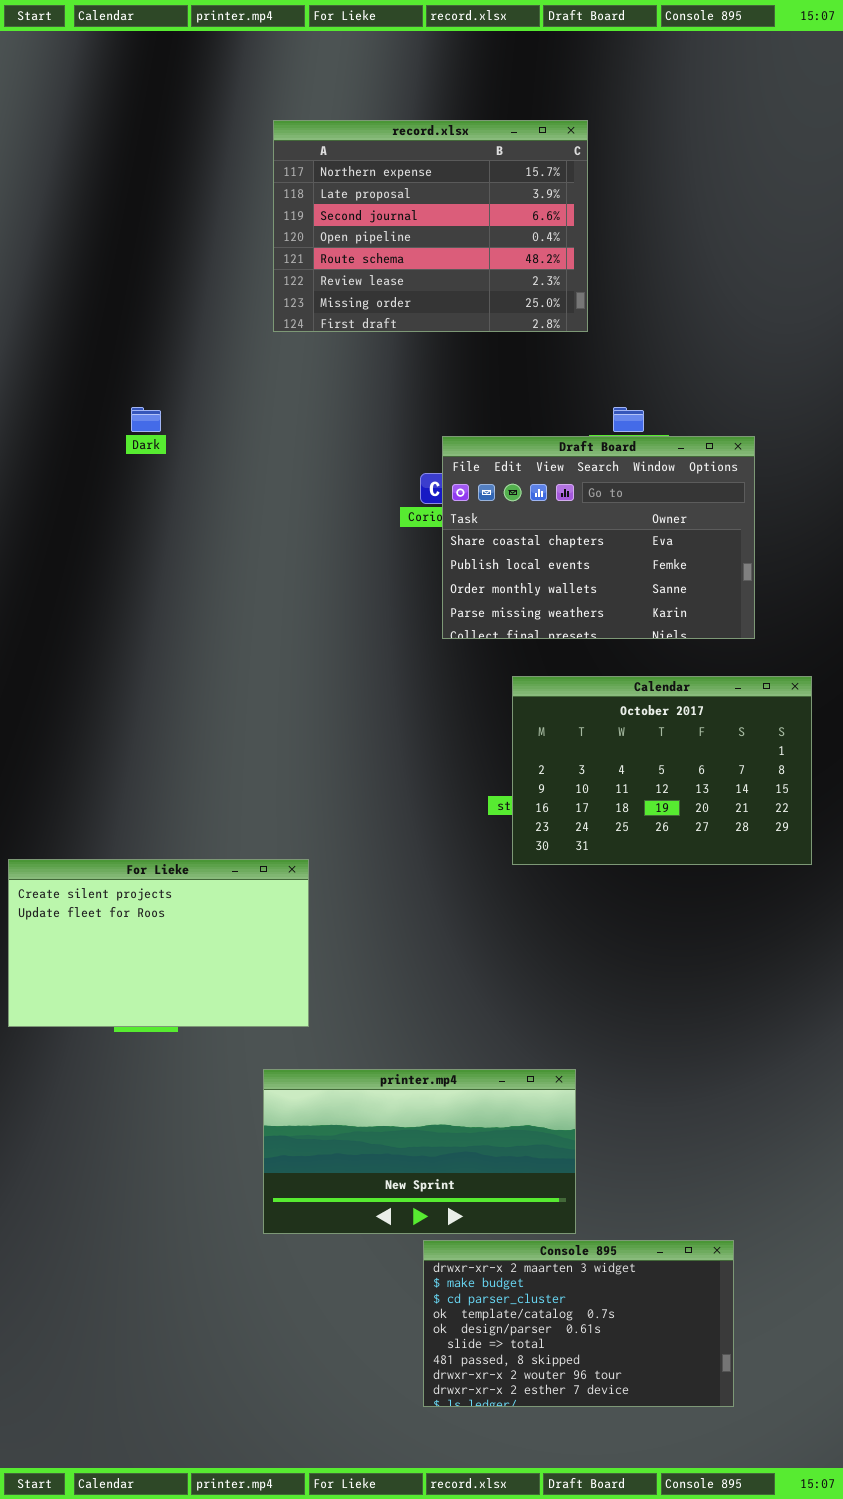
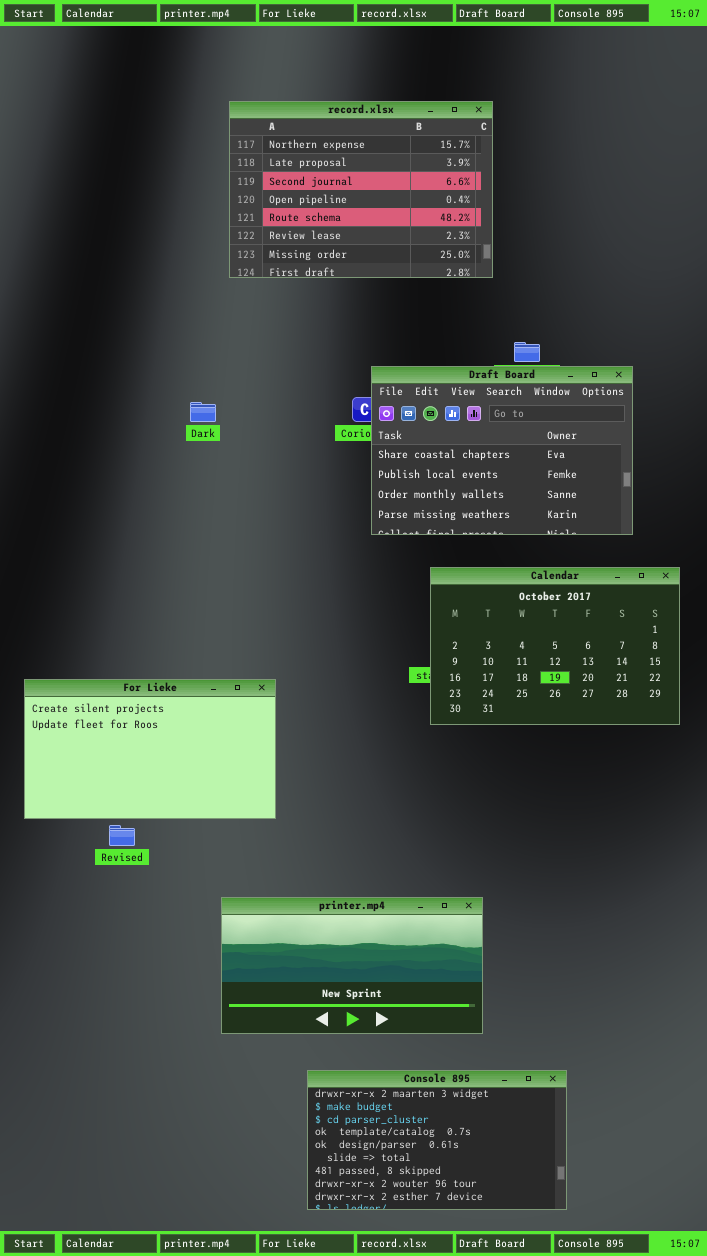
Dark: [131,407,161,432] -> [190,402,216,422], moved
For Lieke: [8,859,309,1027] -> [24,679,276,819], moved
Console 895: [423,1240,734,1407] -> [307,1070,567,1210], moved

